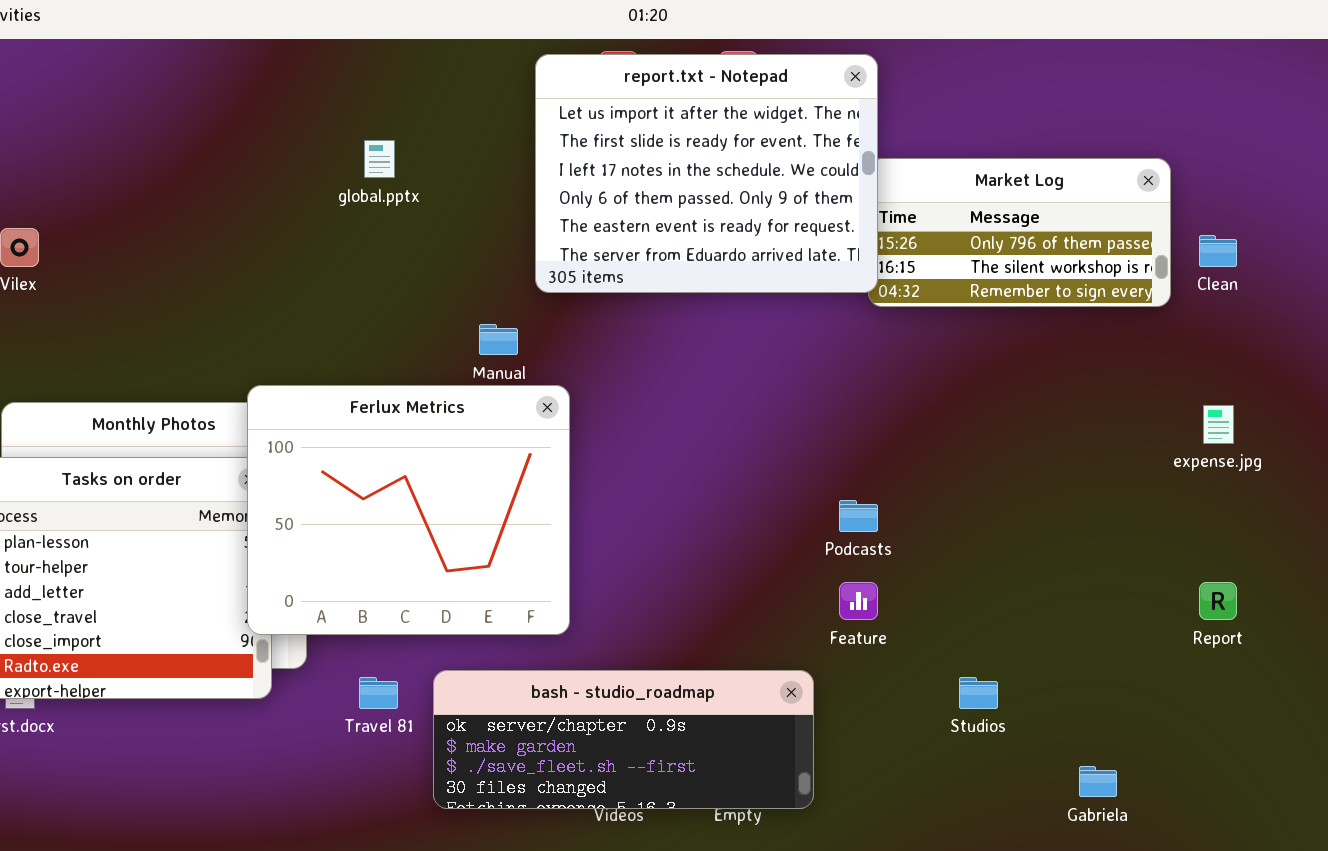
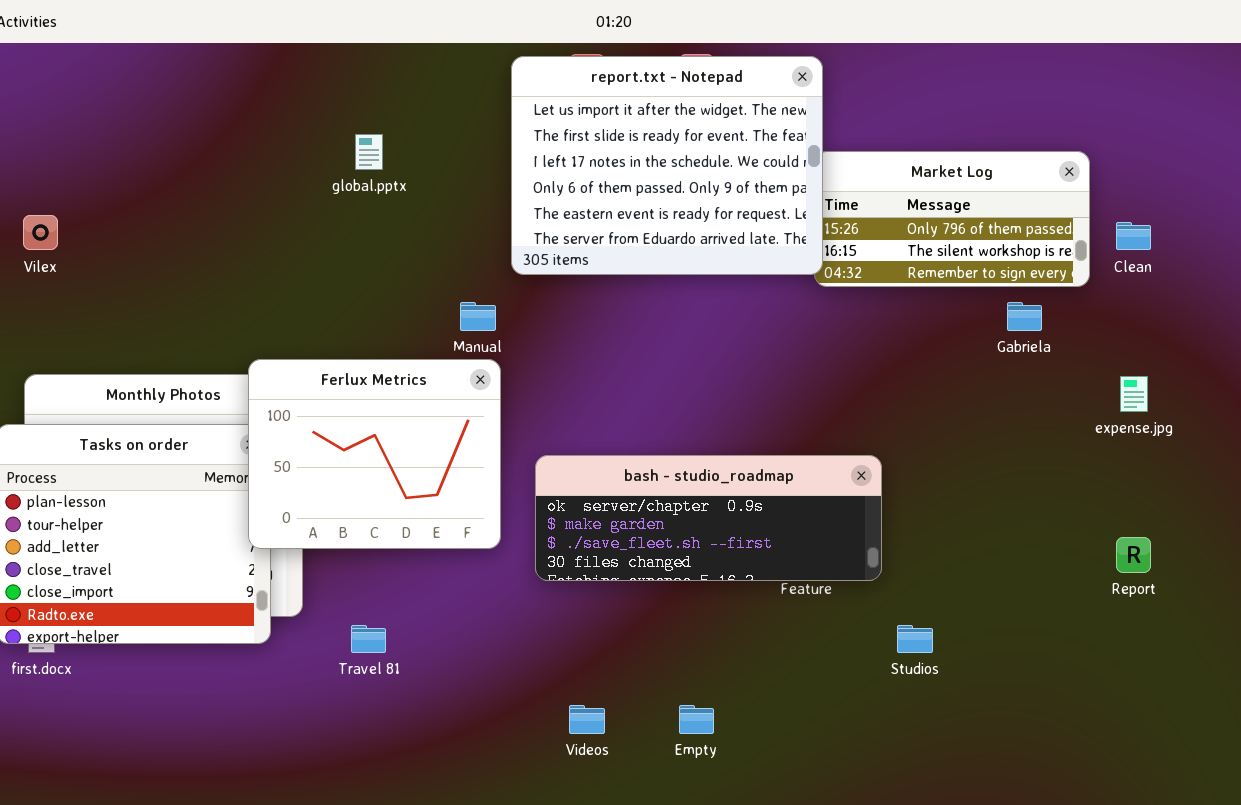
Ferlux Metrics: [247,385,570,635] -> [248,359,501,549], resized
bash - studio_roadmap: [433,670,814,809] -> [535,455,882,581], moved
Gabriela: [1079,766,1117,797] -> [1007,302,1042,331], moved

